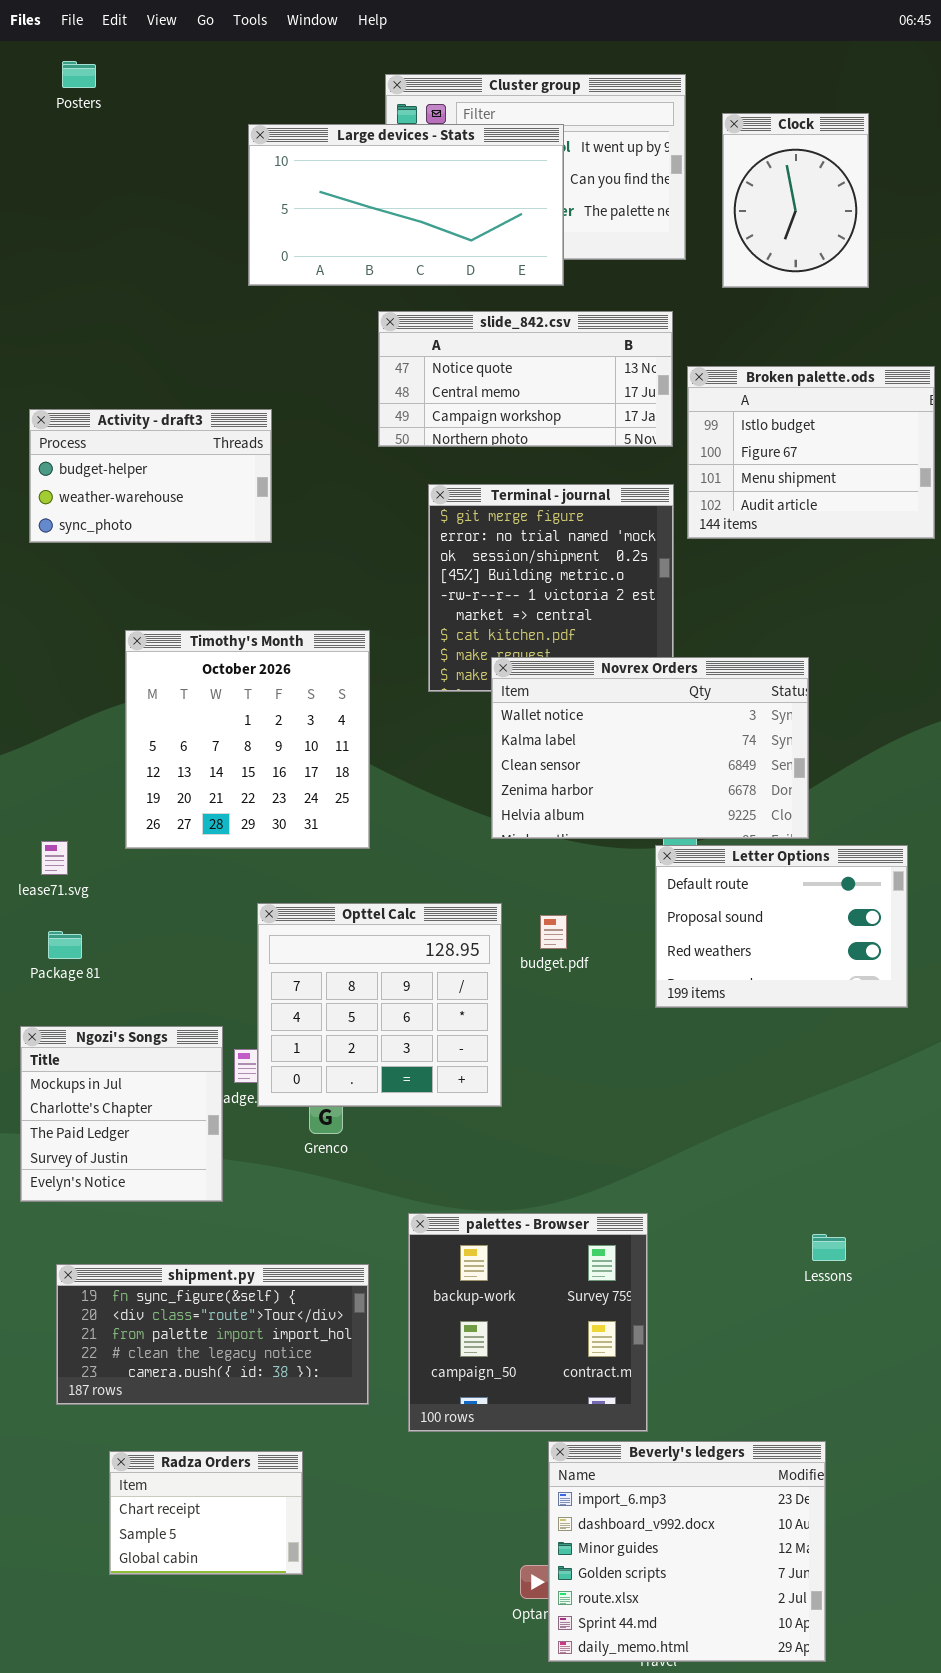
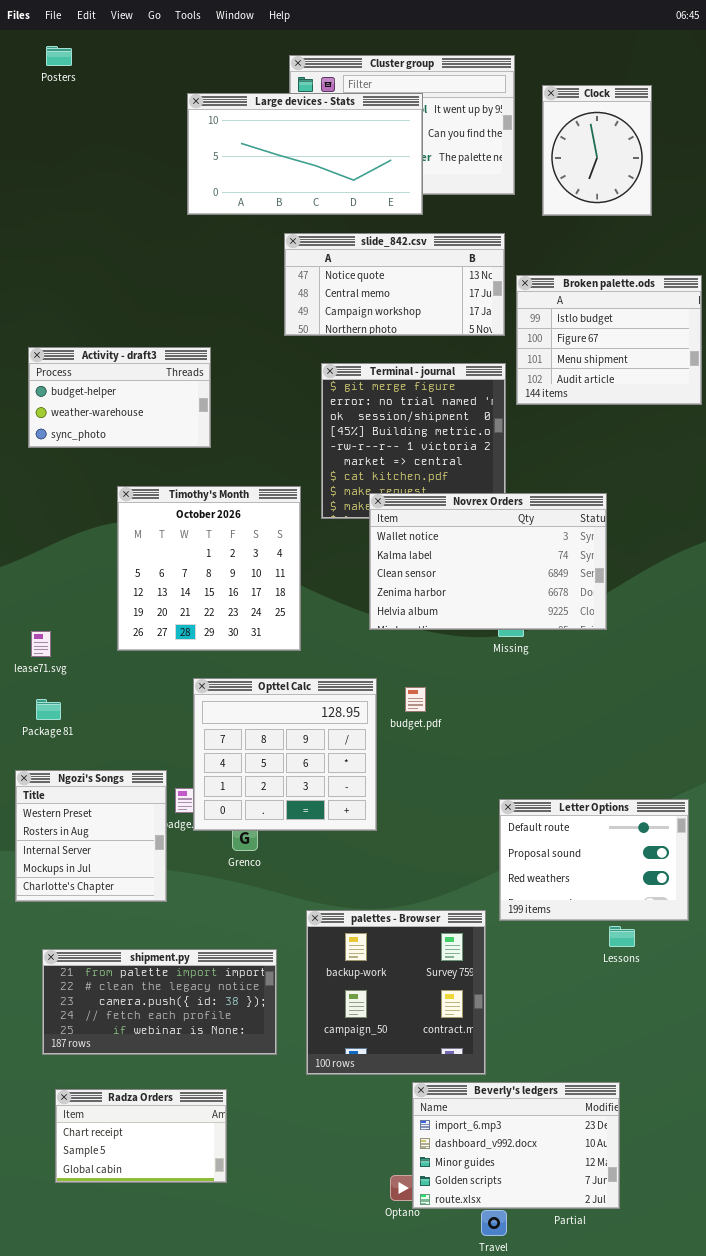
Activity - draft3: [29,409,272,543] -> [28,347,211,448], moved
Timothy's Month: [125,630,370,849] -> [117,486,301,651], moved
Letter Options: [655,845,908,1008] -> [499,799,689,921], moved
Ngozi's Songs: [20,1026,223,1202] -> [15,770,167,902], scrolled up 3 rows
shipment.py: [56,1264,369,1405] -> [42,949,277,1055], scrolled down 2 rows
Beverly's ledgers: [548,1441,826,1662] -> [412,1082,620,1209], resized
Radza Orders: [109,1451,303,1575] -> [55,1089,227,1183], resized

